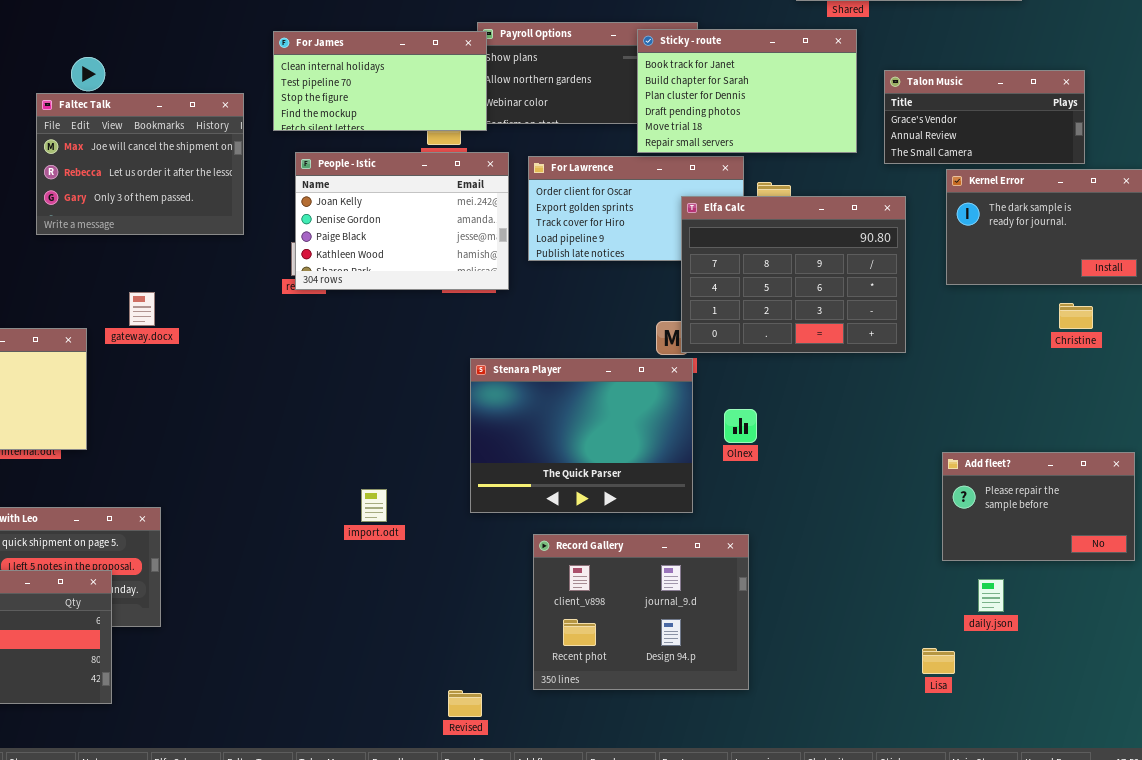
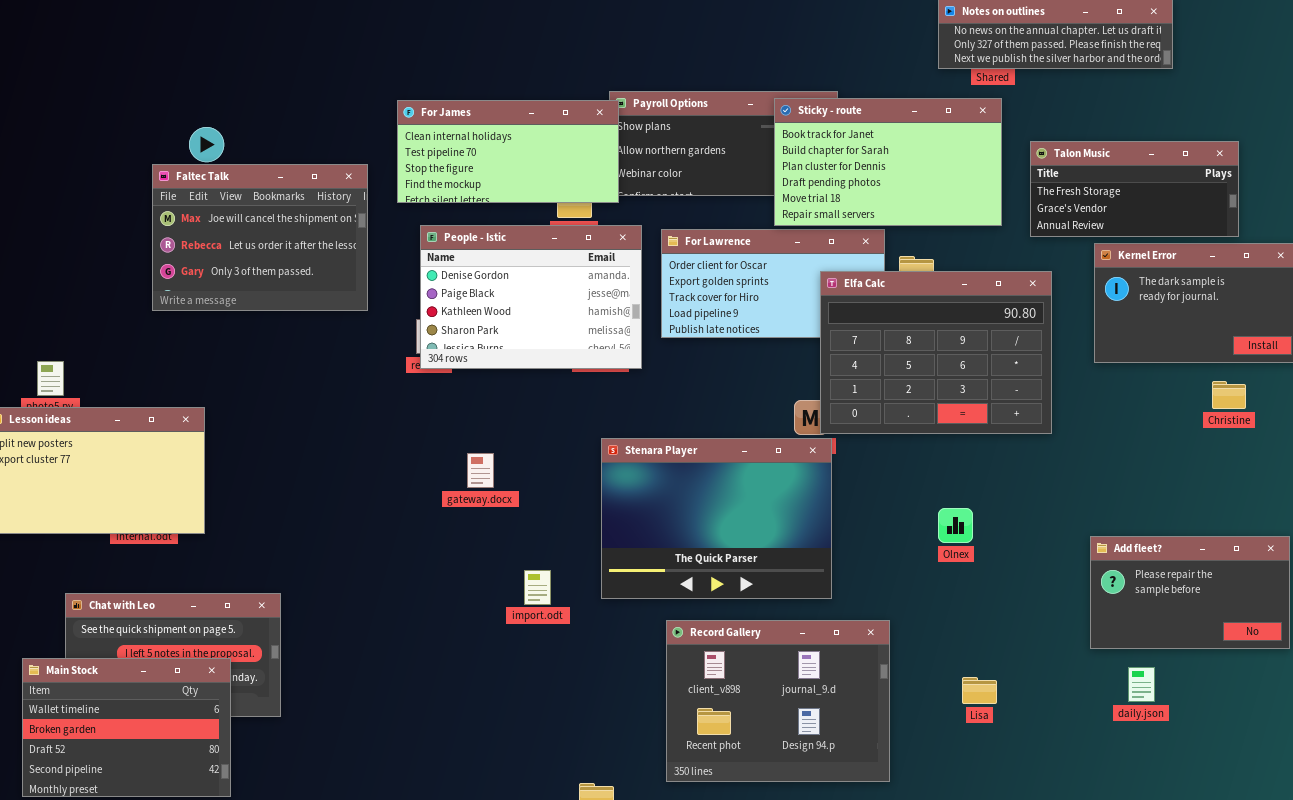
Talon Music: [884,70,1085,164] -> [1030,141,1239,237], scrolled up 1 row
People - Istic: [295,152,509,290] -> [420,225,642,369], scrolled down 1 row
gateway.docx: [129,292,155,326] -> [467,453,494,488], moved
Olnex: [724,409,757,443] -> [938,508,973,543], moved
import.odt: [361,489,387,522] -> [524,570,551,605], moved
Lisa: [922,648,955,674] -> [962,677,997,704], moved

